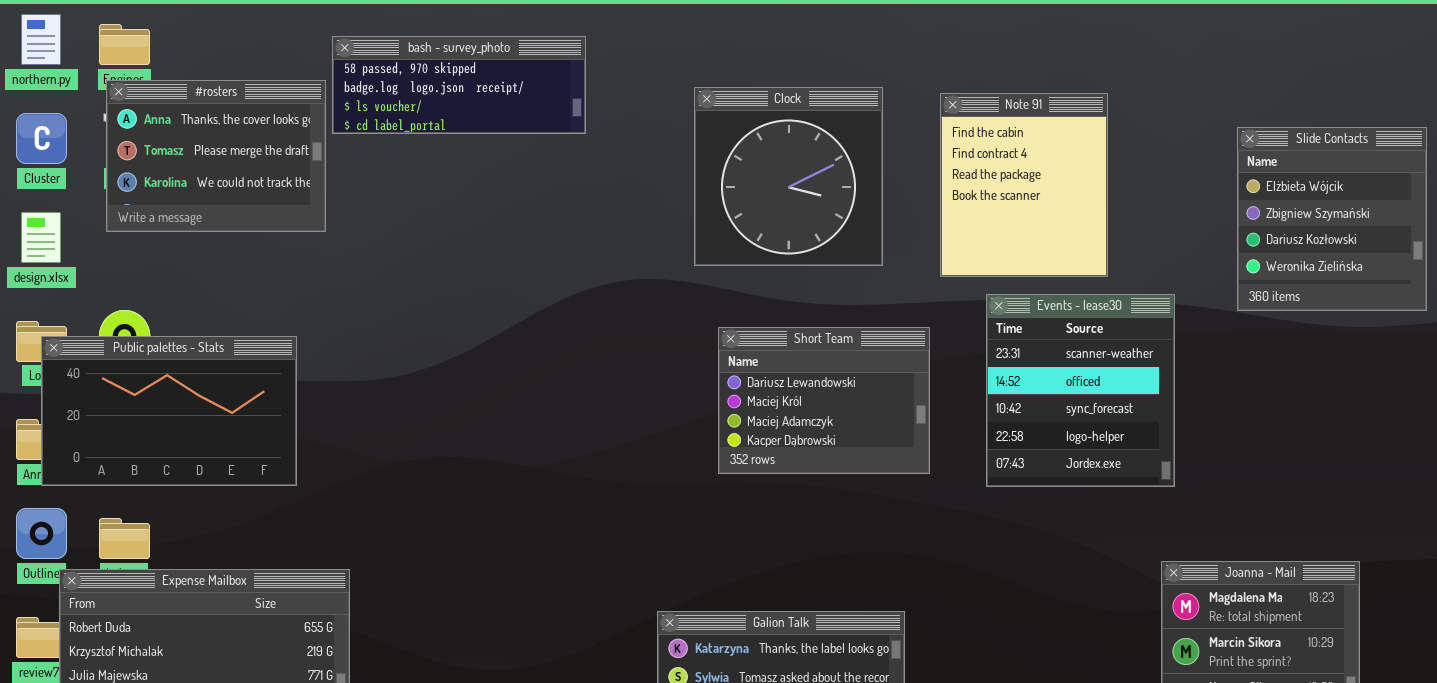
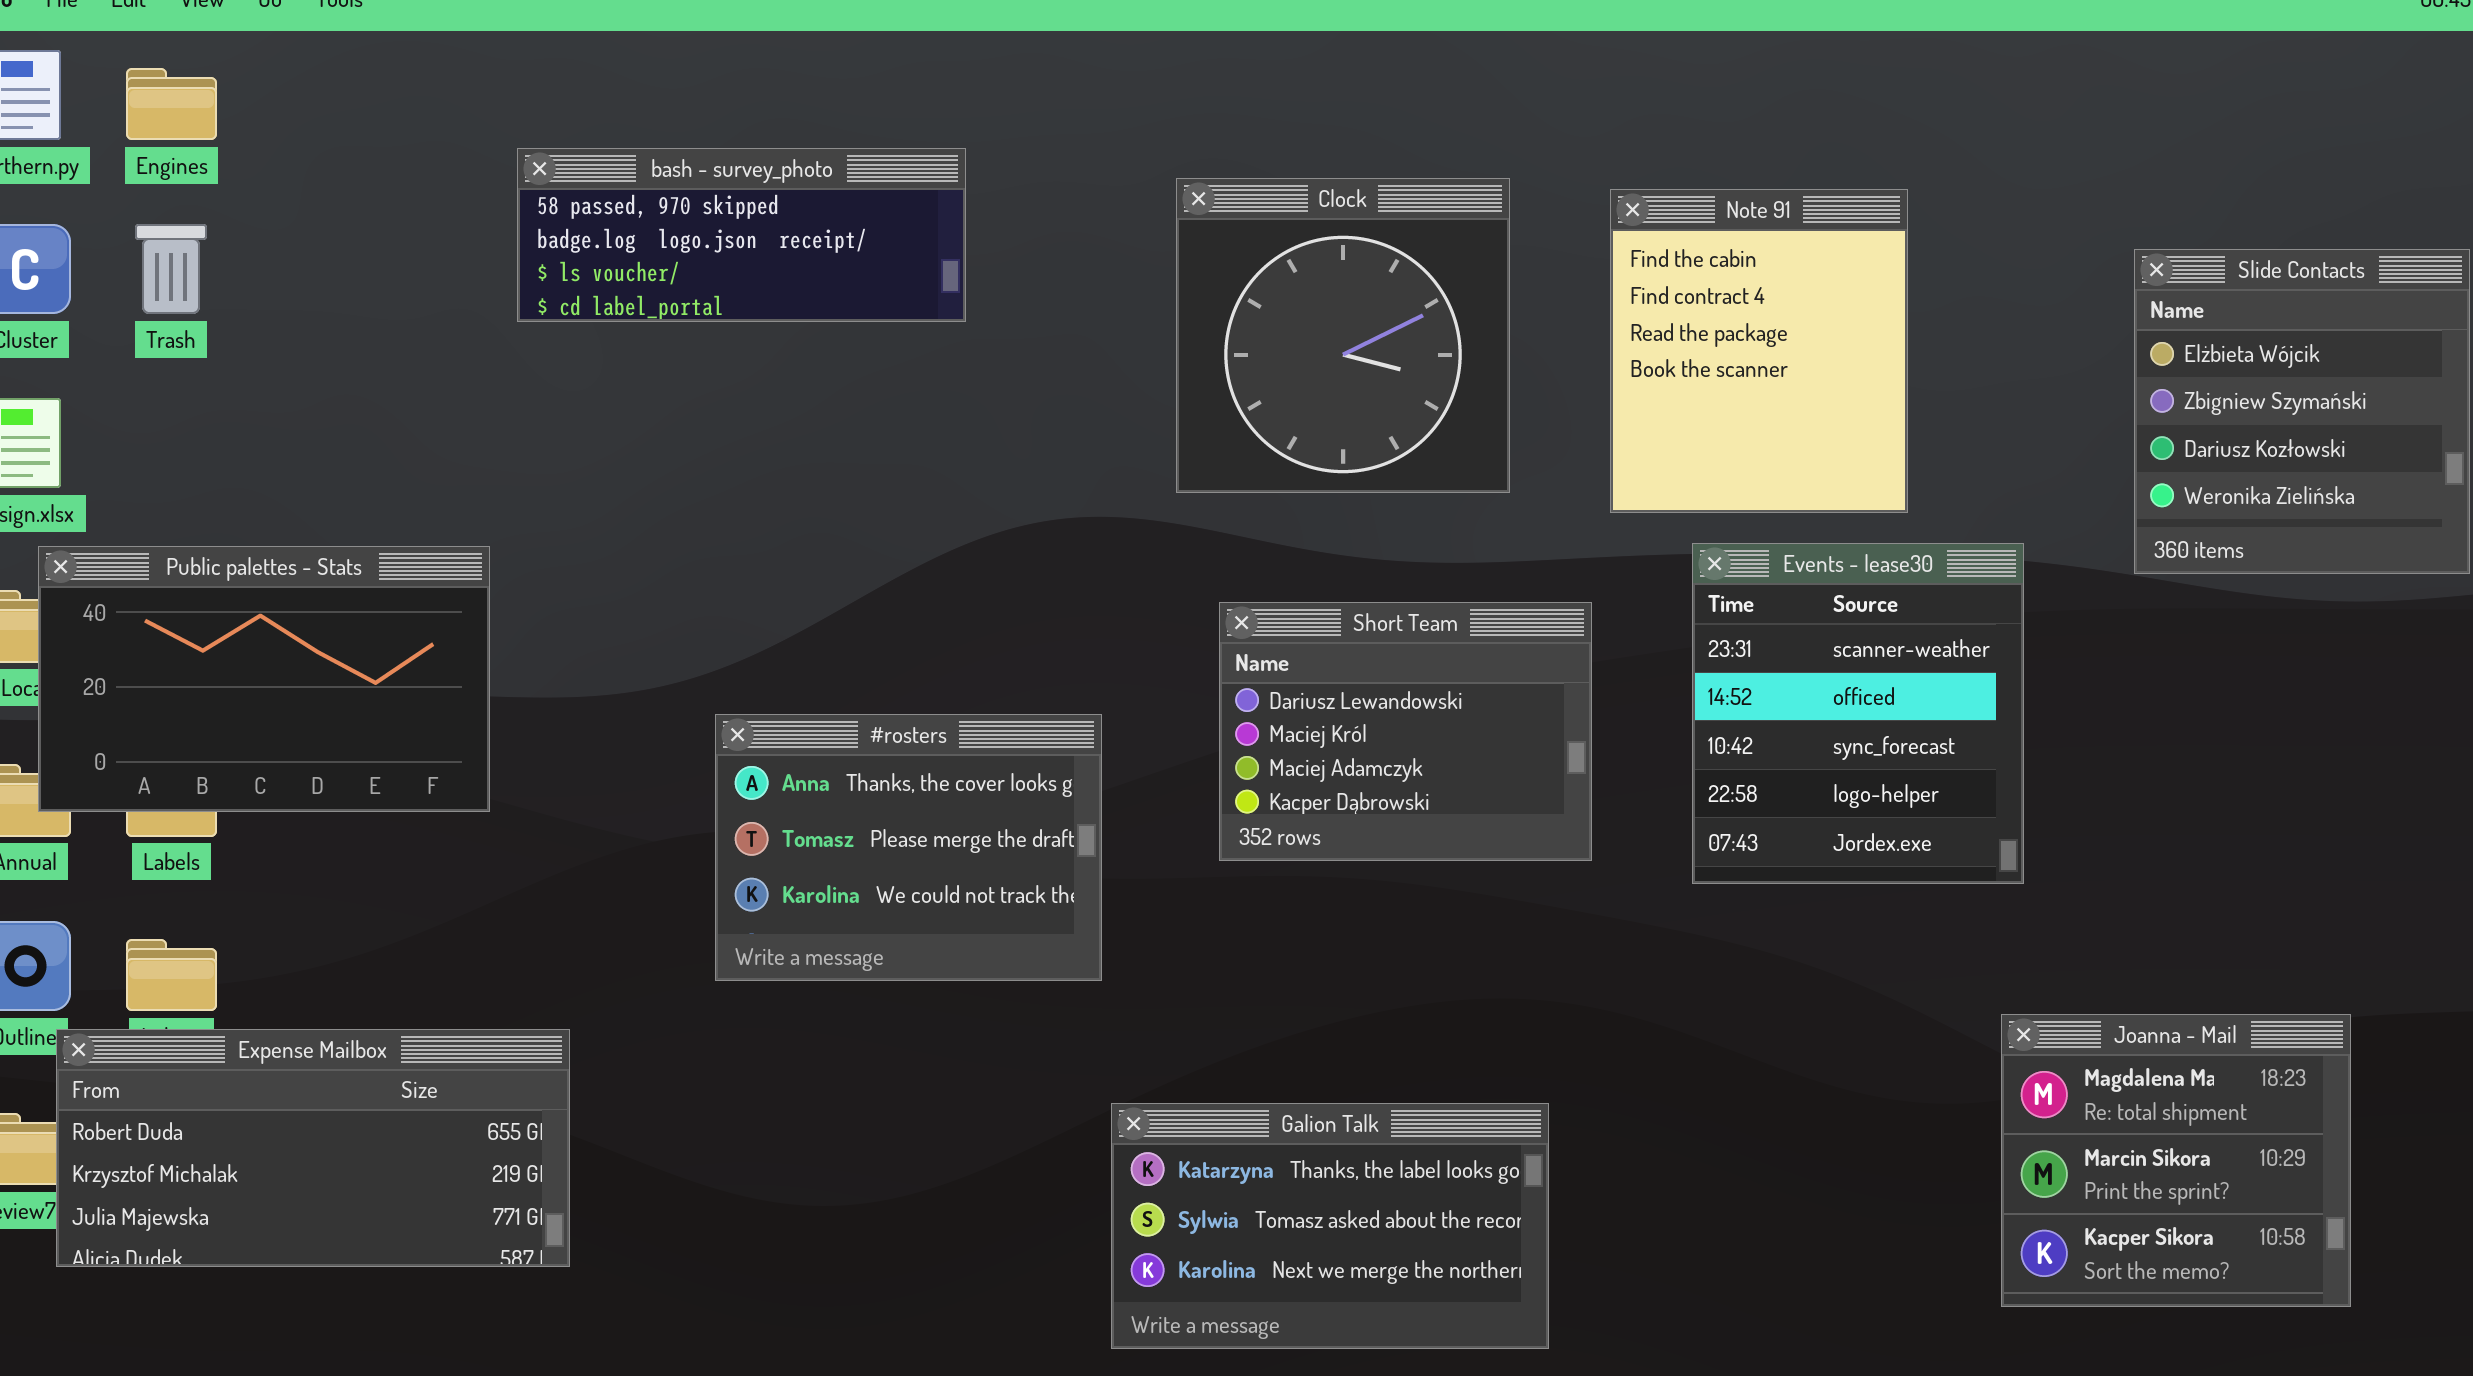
bash - survey_photo: [332,36,586,134] -> [517,148,966,322], moved
#rosters: [106,80,326,232] -> [715,714,1102,981], moved
Public palettes - Stats: [41,336,297,486] -> [38,546,490,812], moved

